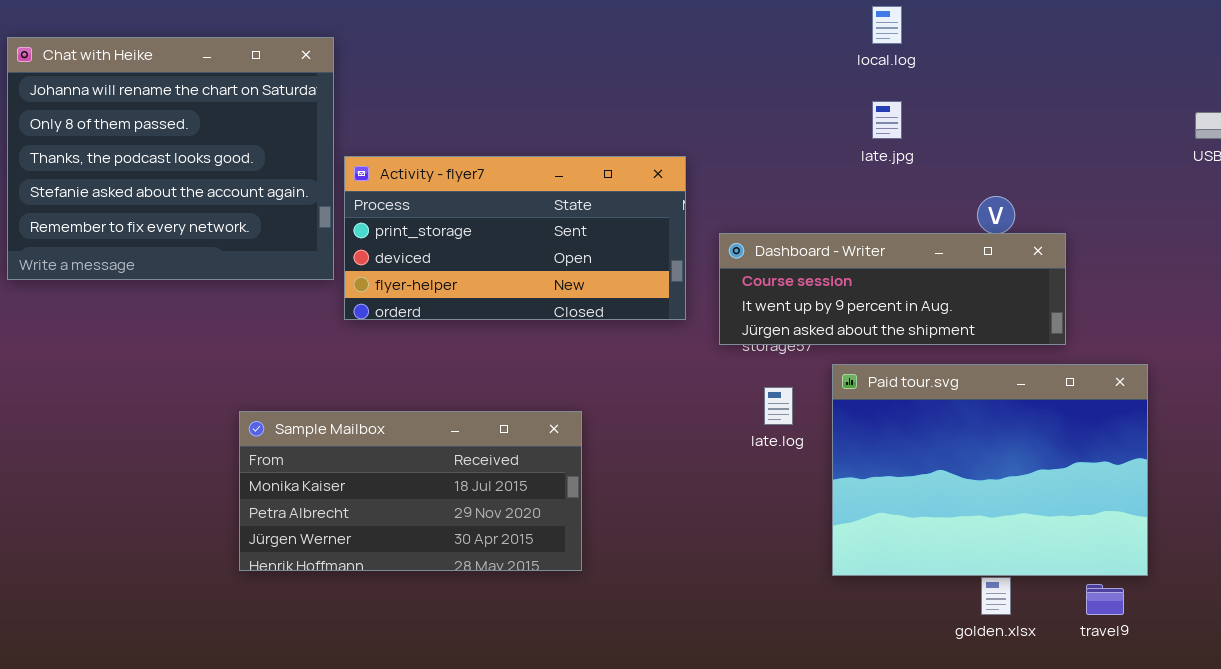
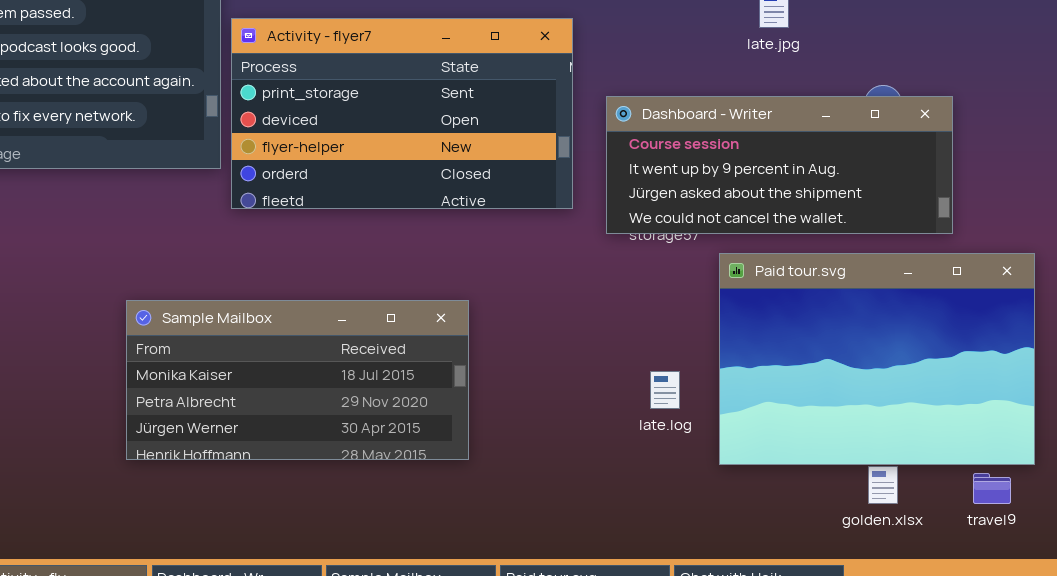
Activity - flyer7: [344,156,686,320] -> [231,18,573,209], resized
Dashboard - Writer: [719,233,1066,345] -> [606,96,953,234], resized
late.log: [764,387,793,425] -> [650,371,680,409], moved

